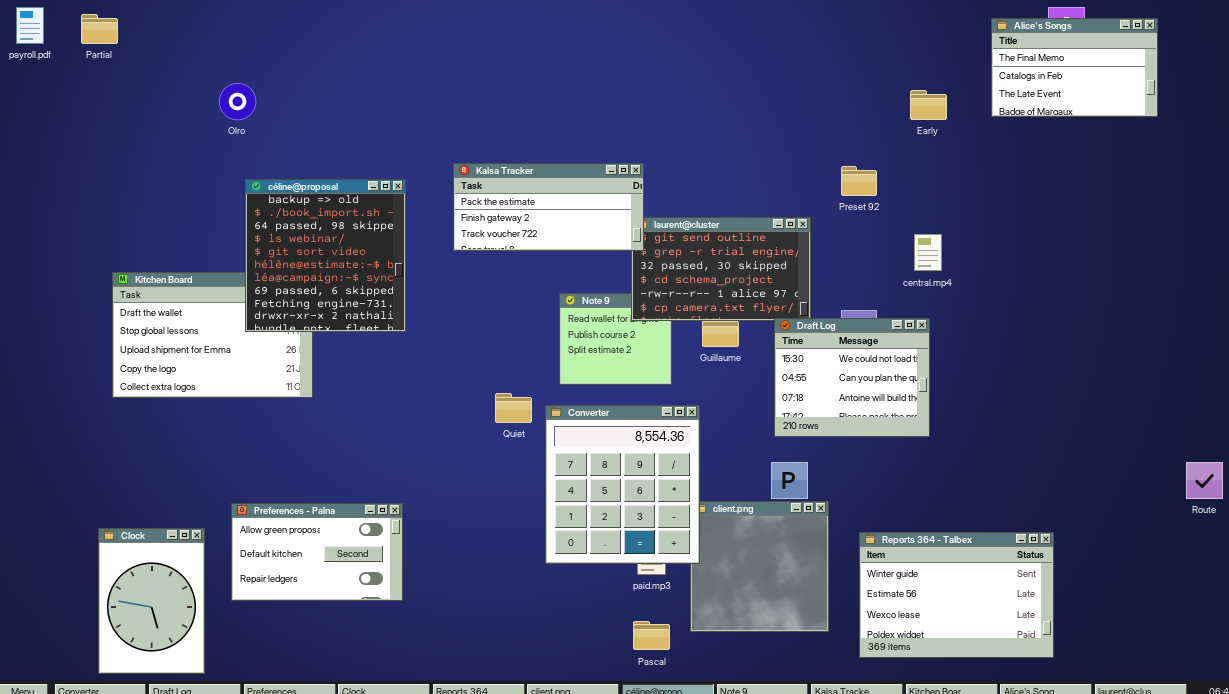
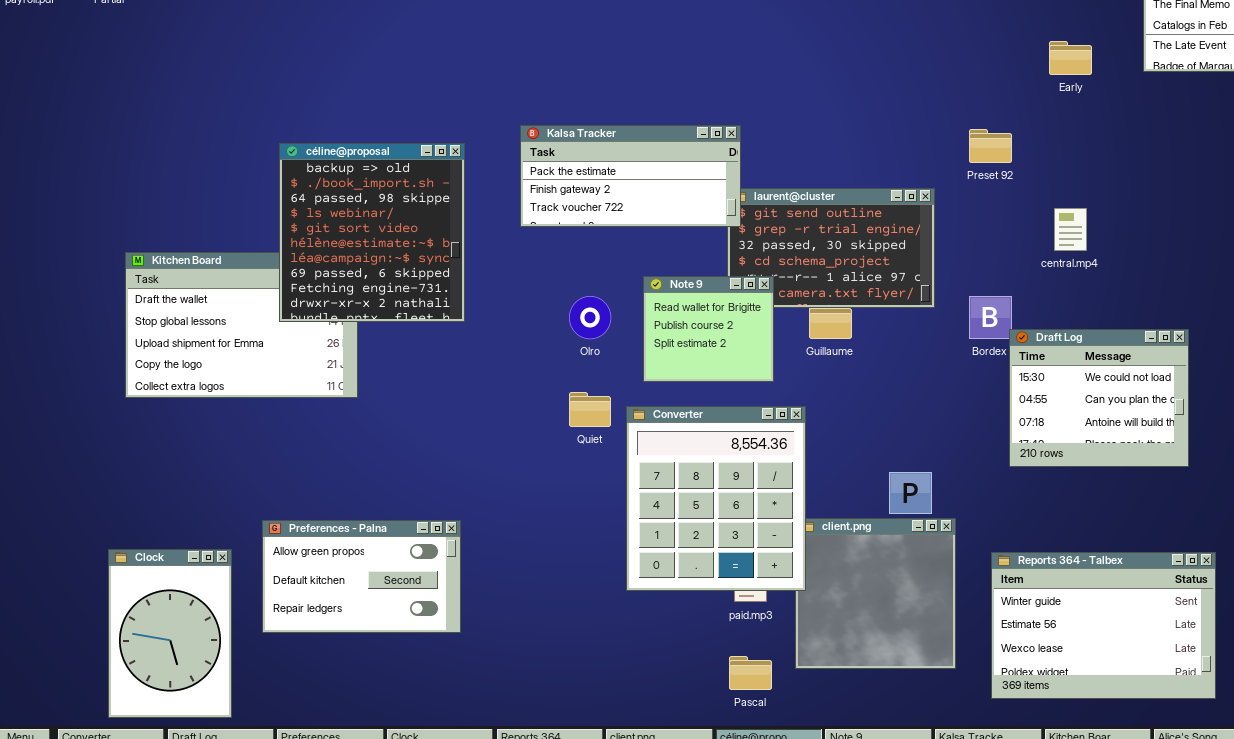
Olro: [219,83,256,120] -> [569,296,611,339], moved
Note 9: [559,293,672,385] -> [643,276,774,382], raised
Draft Log: [774,318,930,437] -> [1009,329,1189,467], moved

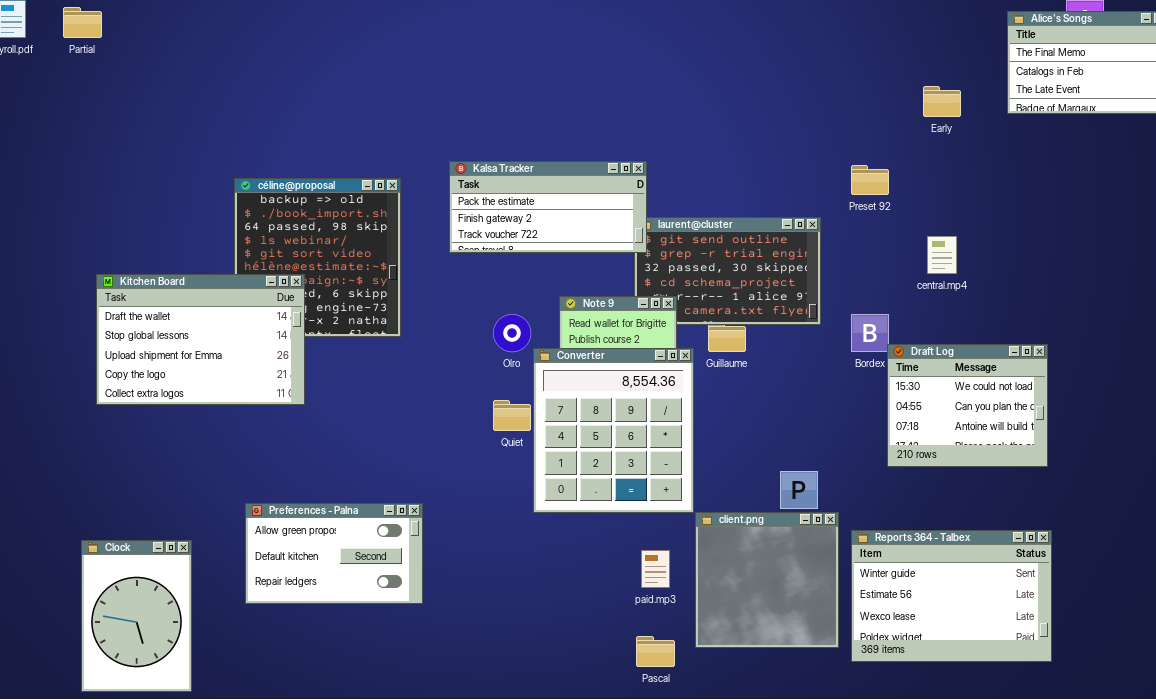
Kitchen Board: [125,252,358,398] -> [96,274,305,405], raised
Converter: [626,406,806,591] -> [533,348,694,513], moved
Preferences - Palna: [262,520,461,633] -> [245,503,423,604], moved
Reports 364 - Talbex: [991,552,1216,699] -> [851,530,1052,662], moved

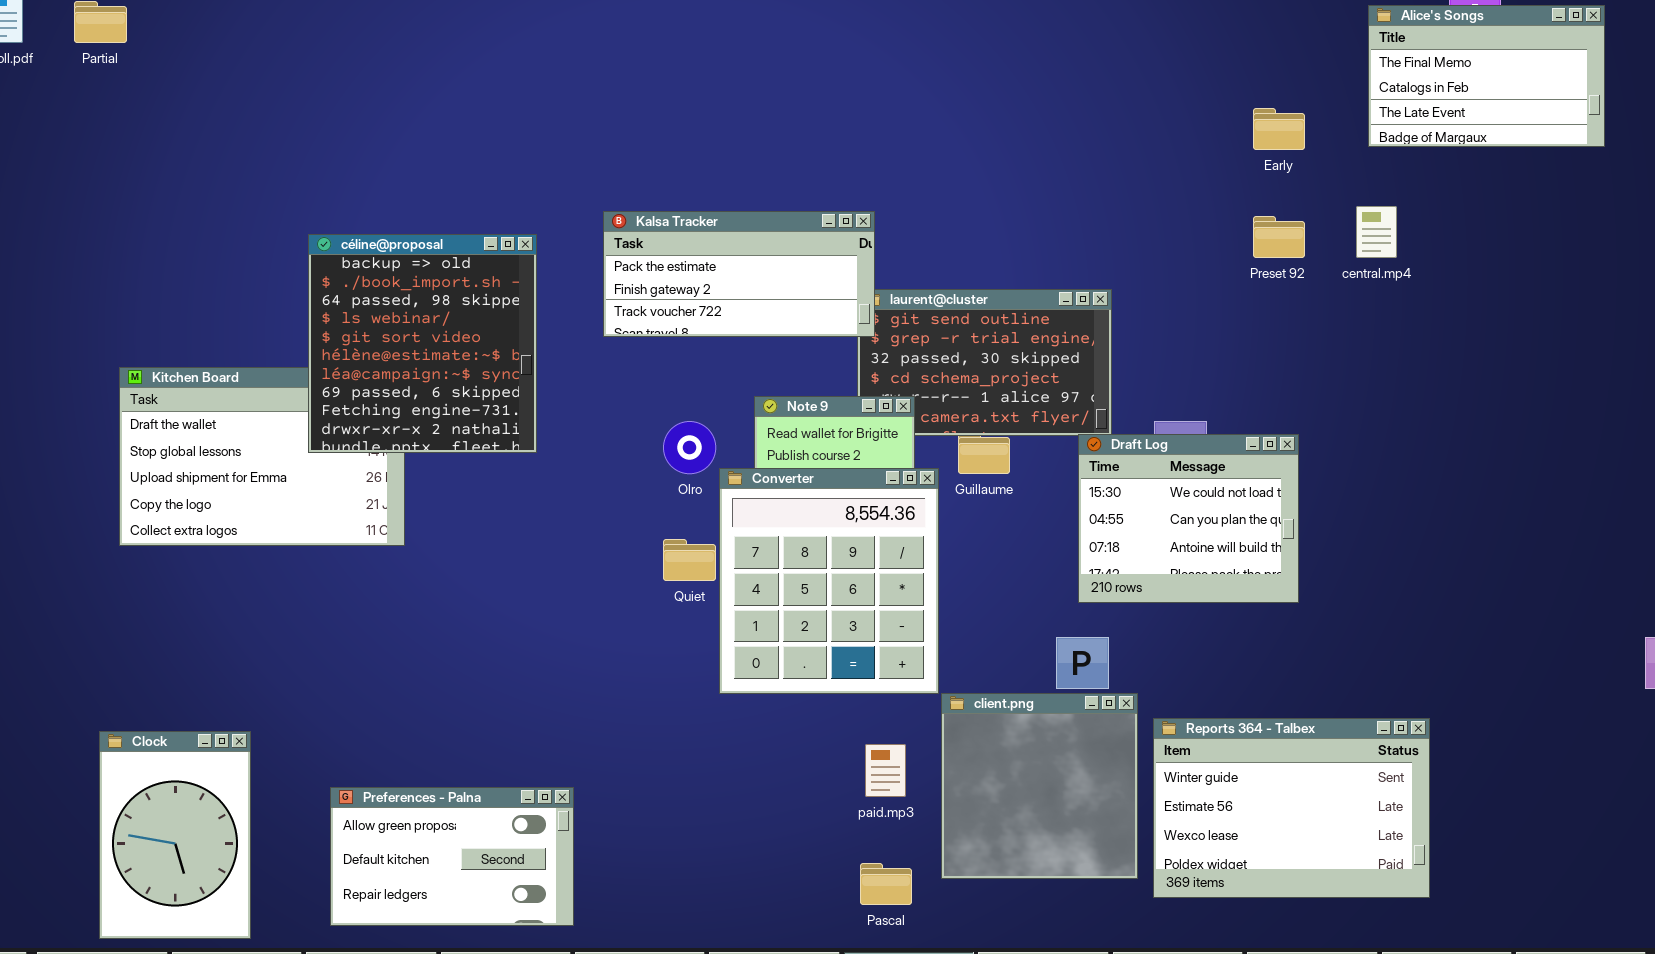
Preset 92: [851,165,889,195] -> [1253,216,1305,258], moved
céline@proposal: [234,178,401,337] -> [308,234,537,453], raised
central.mp4: [927,236,957,274] -> [1356,206,1397,258], moved
Draft Log: [887,344,1048,467] -> [1078,434,1299,603], moved
Preferences - Palna: [245,503,423,604] -> [330,787,574,926], moved

